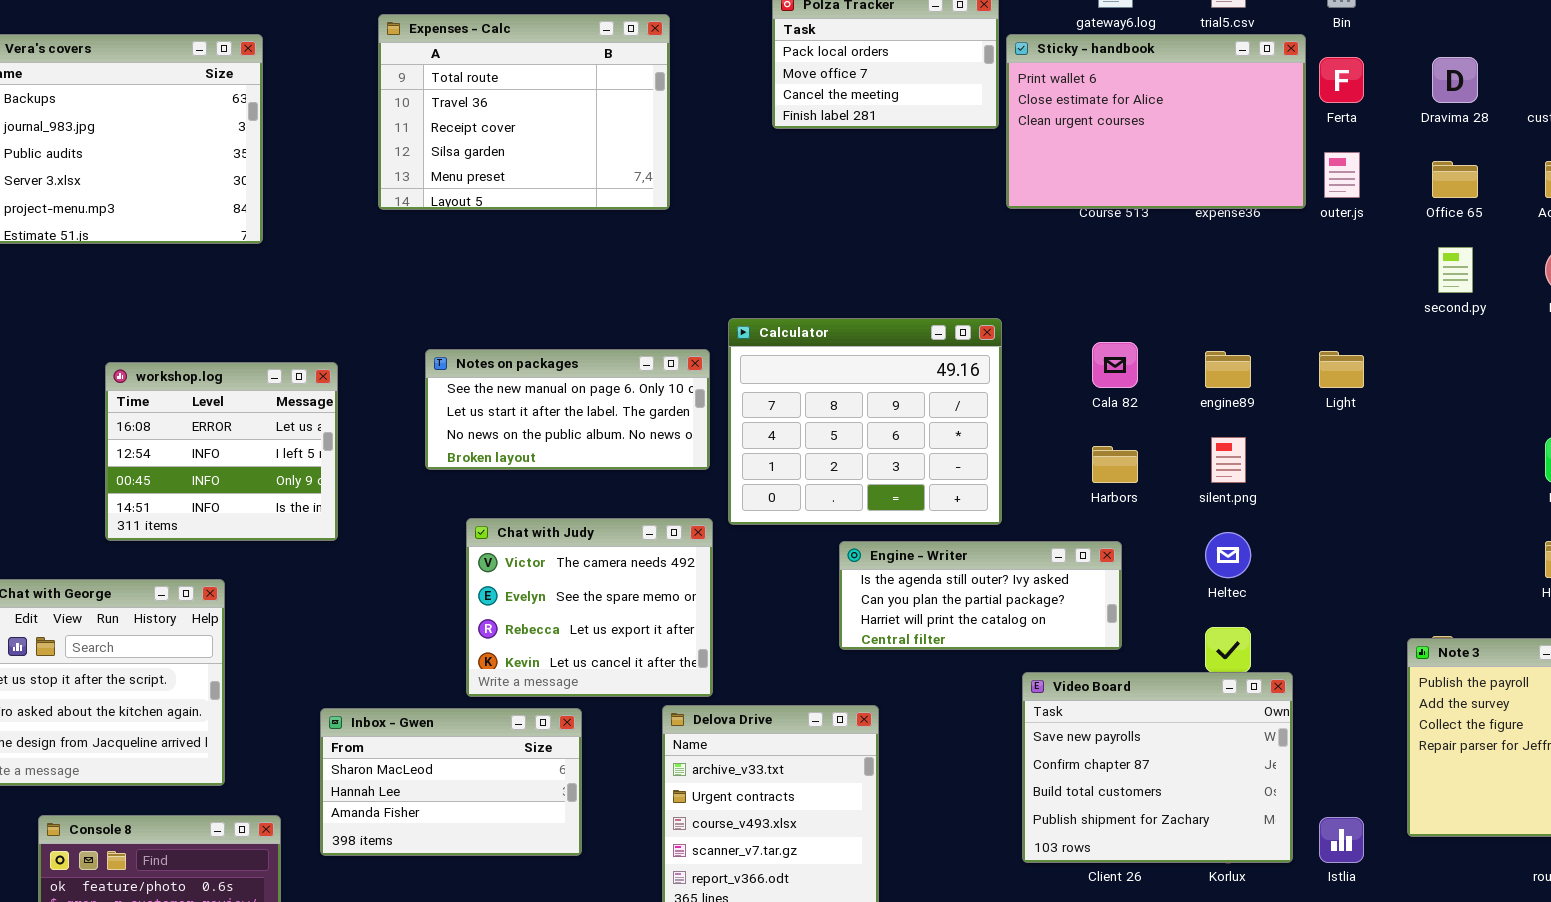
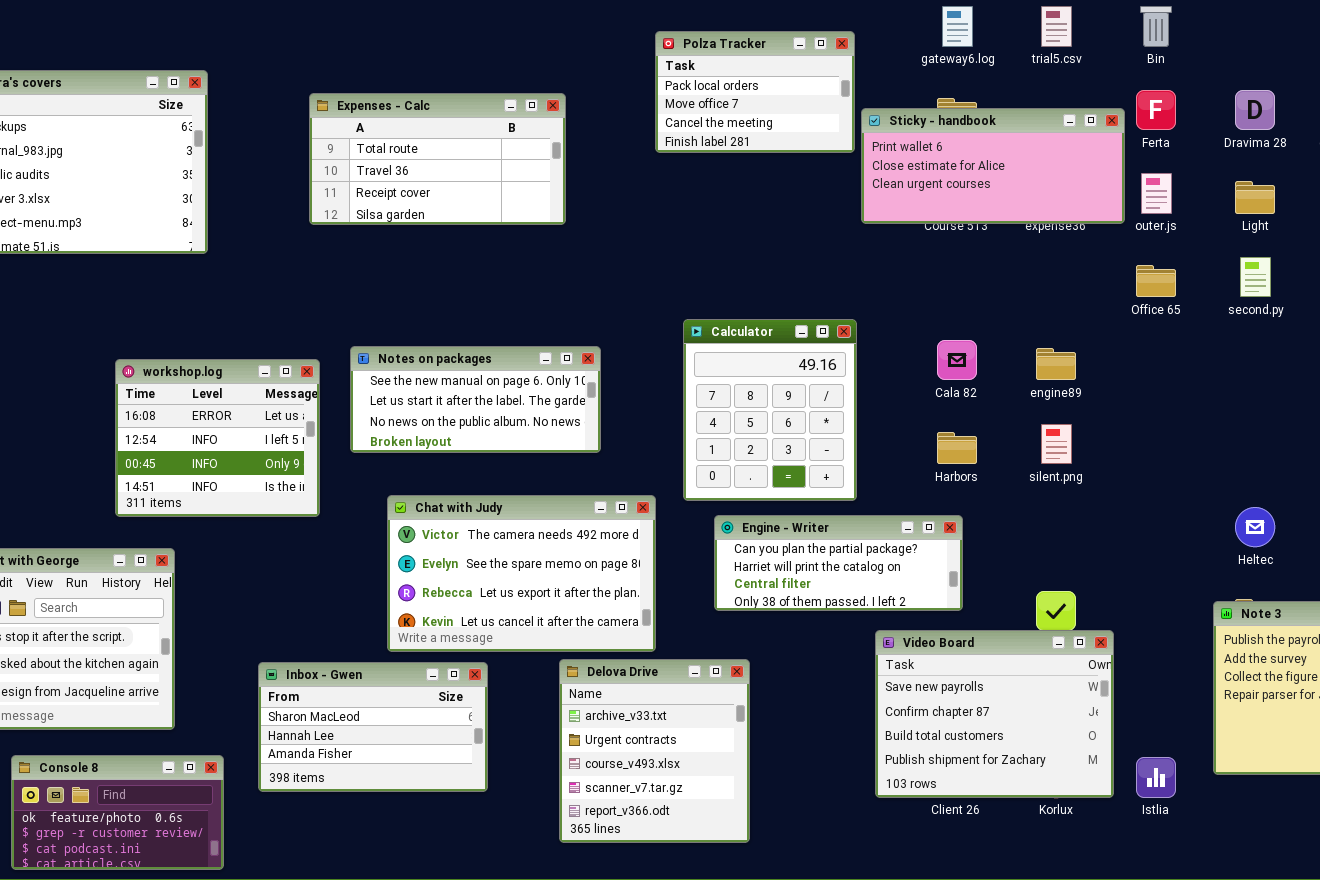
Expenses - Calc: [378,14,670,210] -> [309,93,566,225], resized
Sticky - handbook: [1006,34,1306,209] -> [861,108,1125,224], resized
Office 65: [1432,161,1478,198] -> [1136,265,1176,297], moved
Calculator: [728,318,1002,525] -> [683,319,857,501], resized
Light: [1319,351,1364,388] -> [1235,181,1275,214], moved
workshop.log: [105,362,338,541] -> [115,359,320,517], moved
Chat with Judy: [466,518,713,697] -> [387,495,656,652], resized
Heltec: [1205,532,1251,578] -> [1235,507,1275,547], moved
Engine - Writer: [839,541,1122,650] -> [714,515,963,611], scrolled down 1 row

